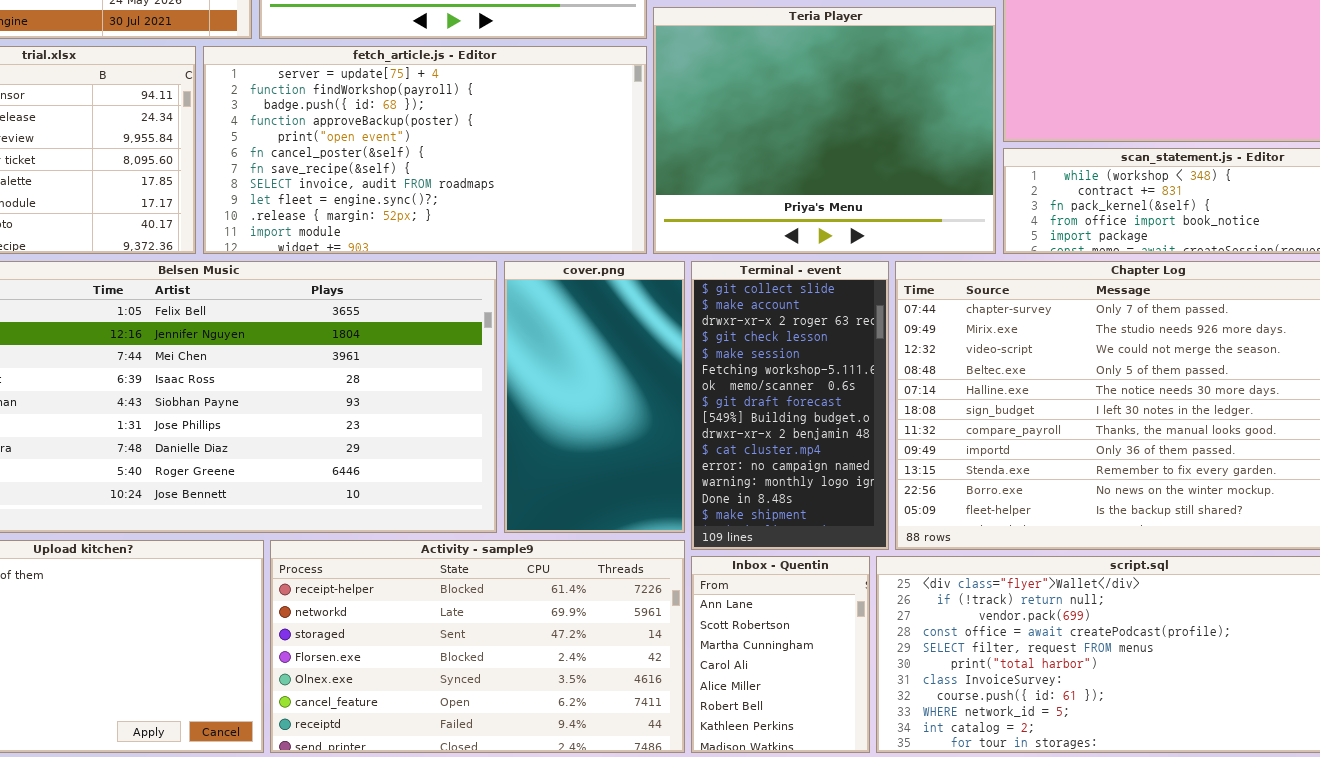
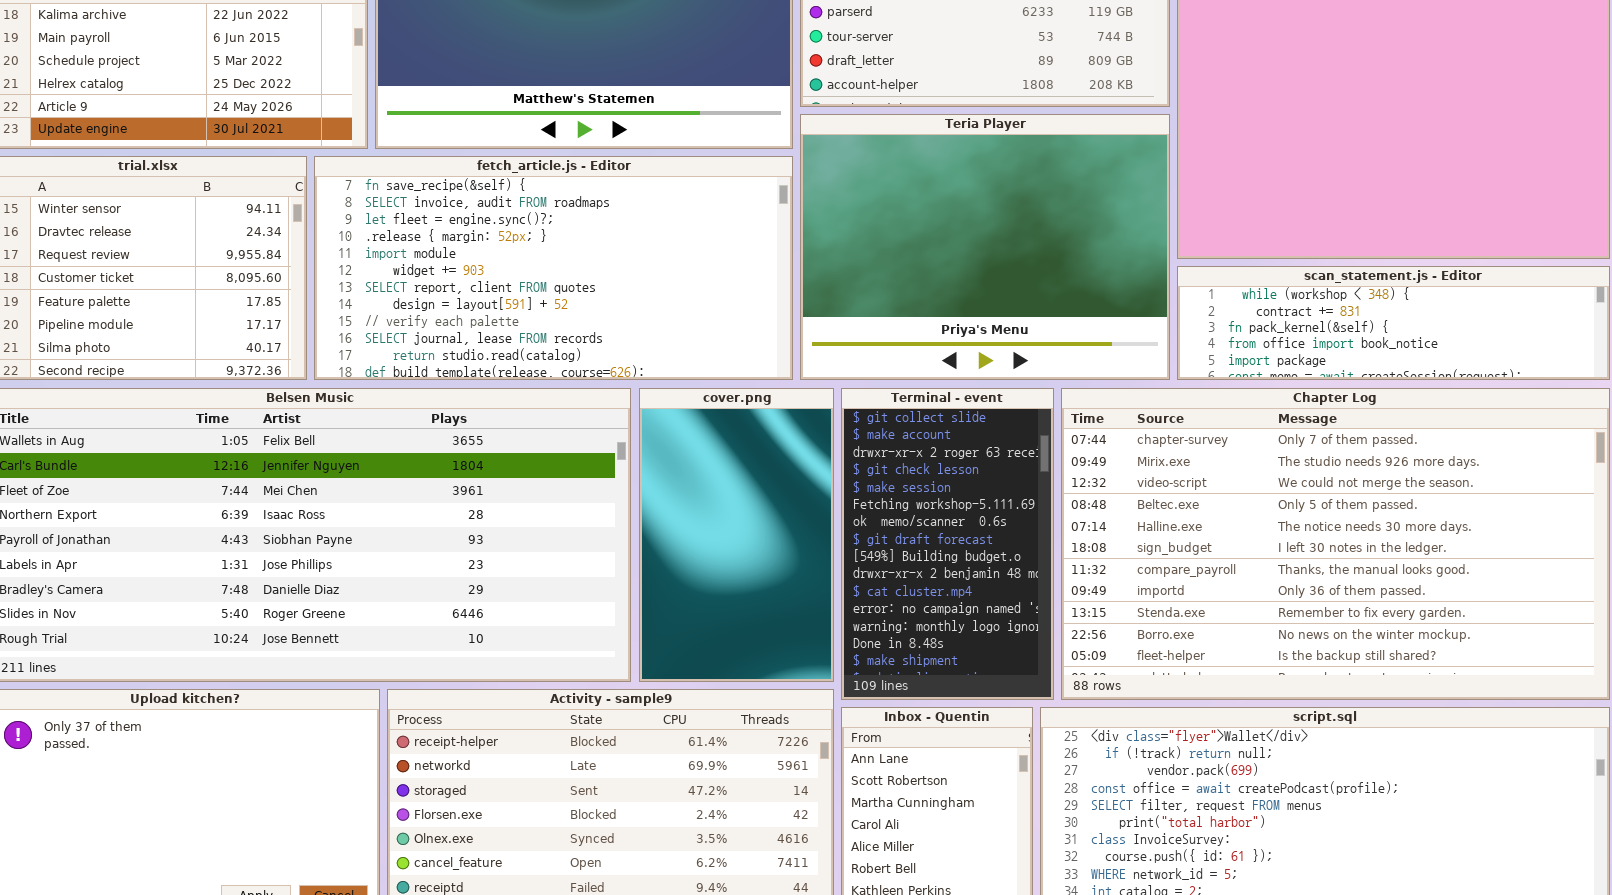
fetch_article.js - Editor: [203,46,647,254] -> [314,156,793,380], scrolled down 6 rows

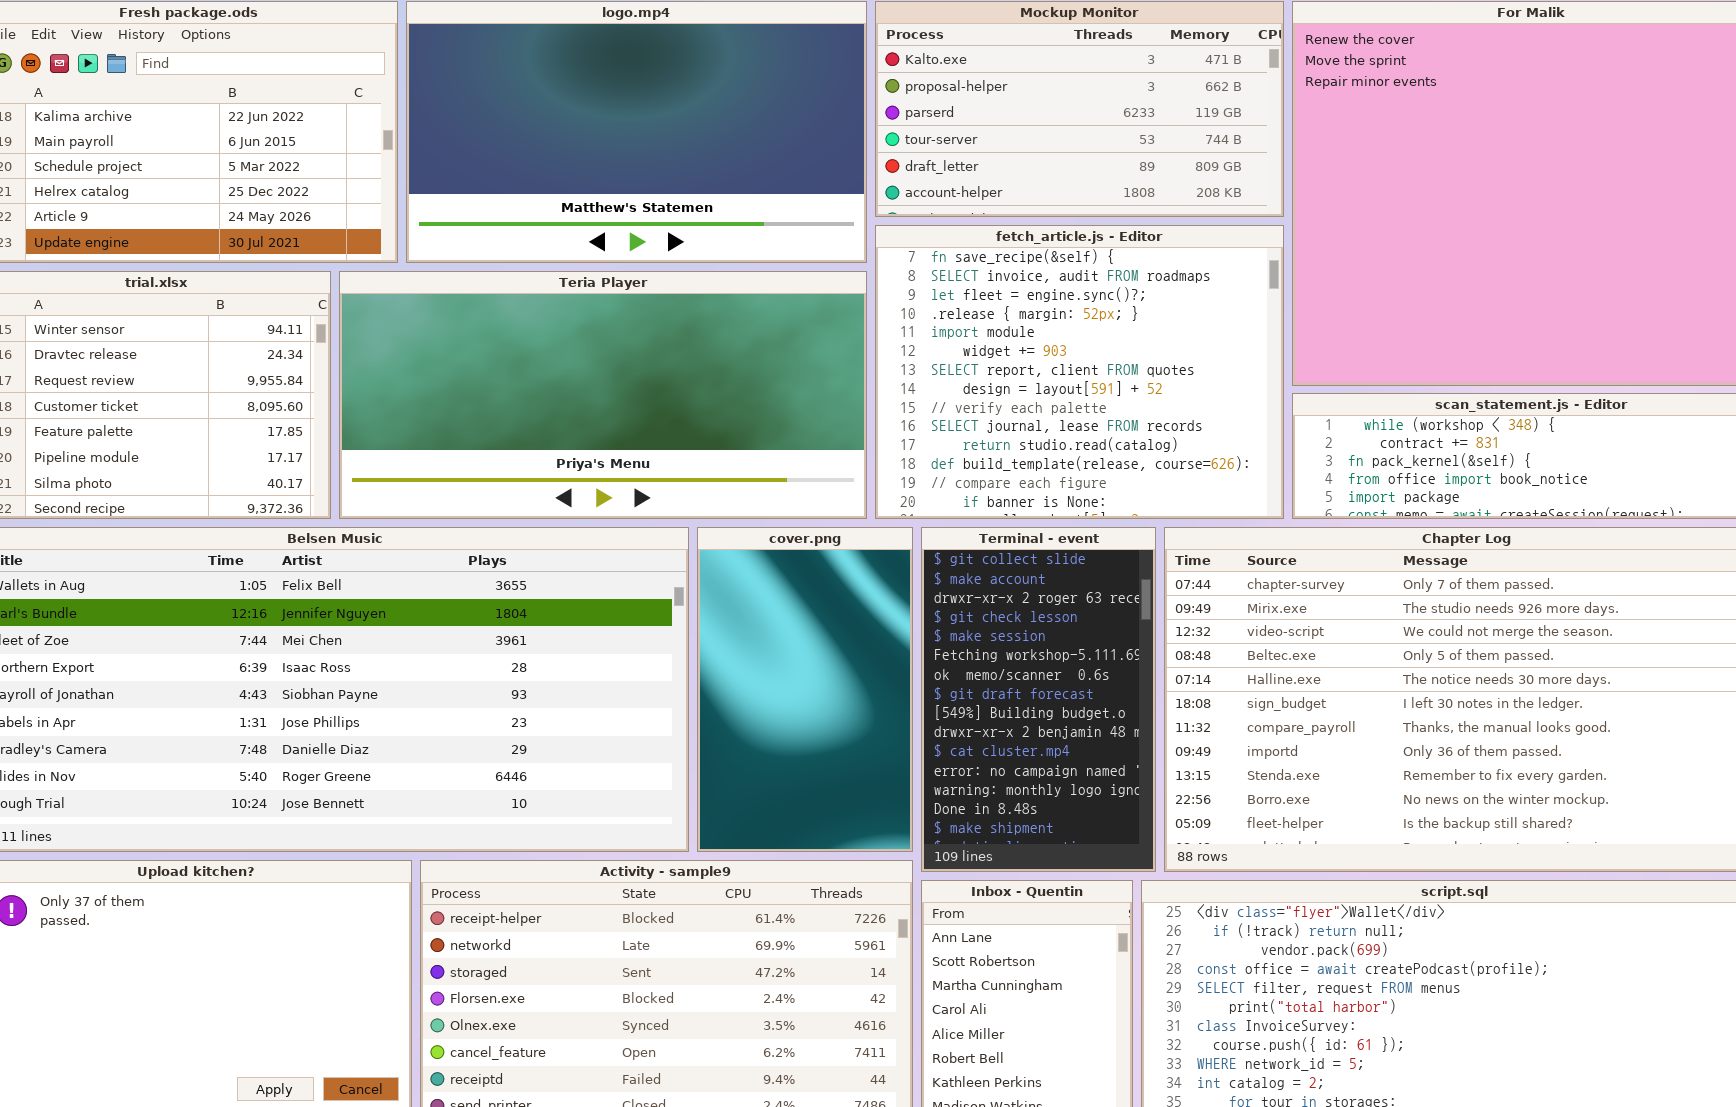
Teria Player: [800,114,1170,380] -> [339,271,867,519], moved, resized
fetch_article.js - Editor: [314,156,793,380] -> [875,225,1284,519], moved, resized

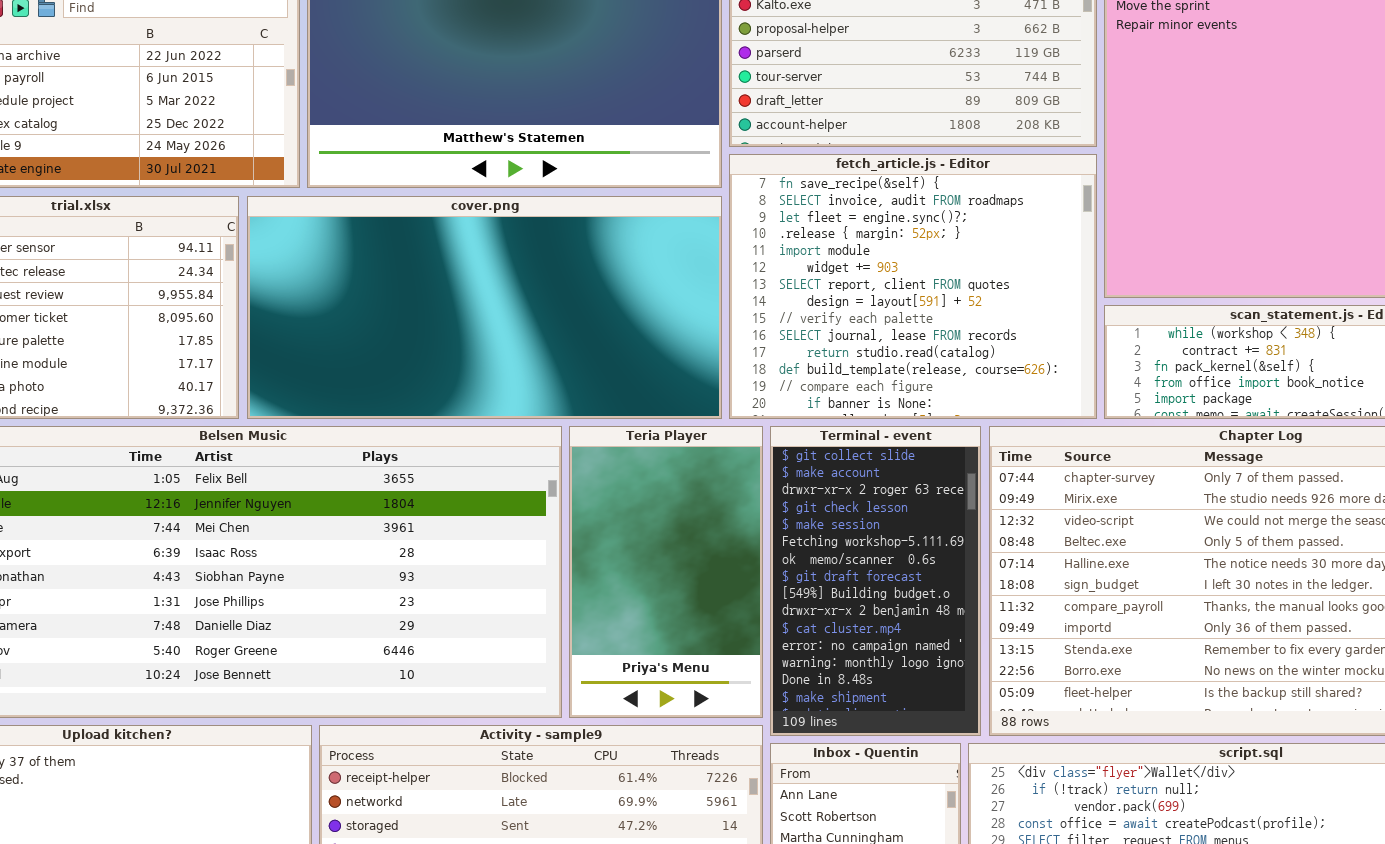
Teria Player: [339,271,867,519] -> [569,426,763,718], moved, resized
cover.png: [697,527,913,852] -> [247,196,722,419], moved, resized

